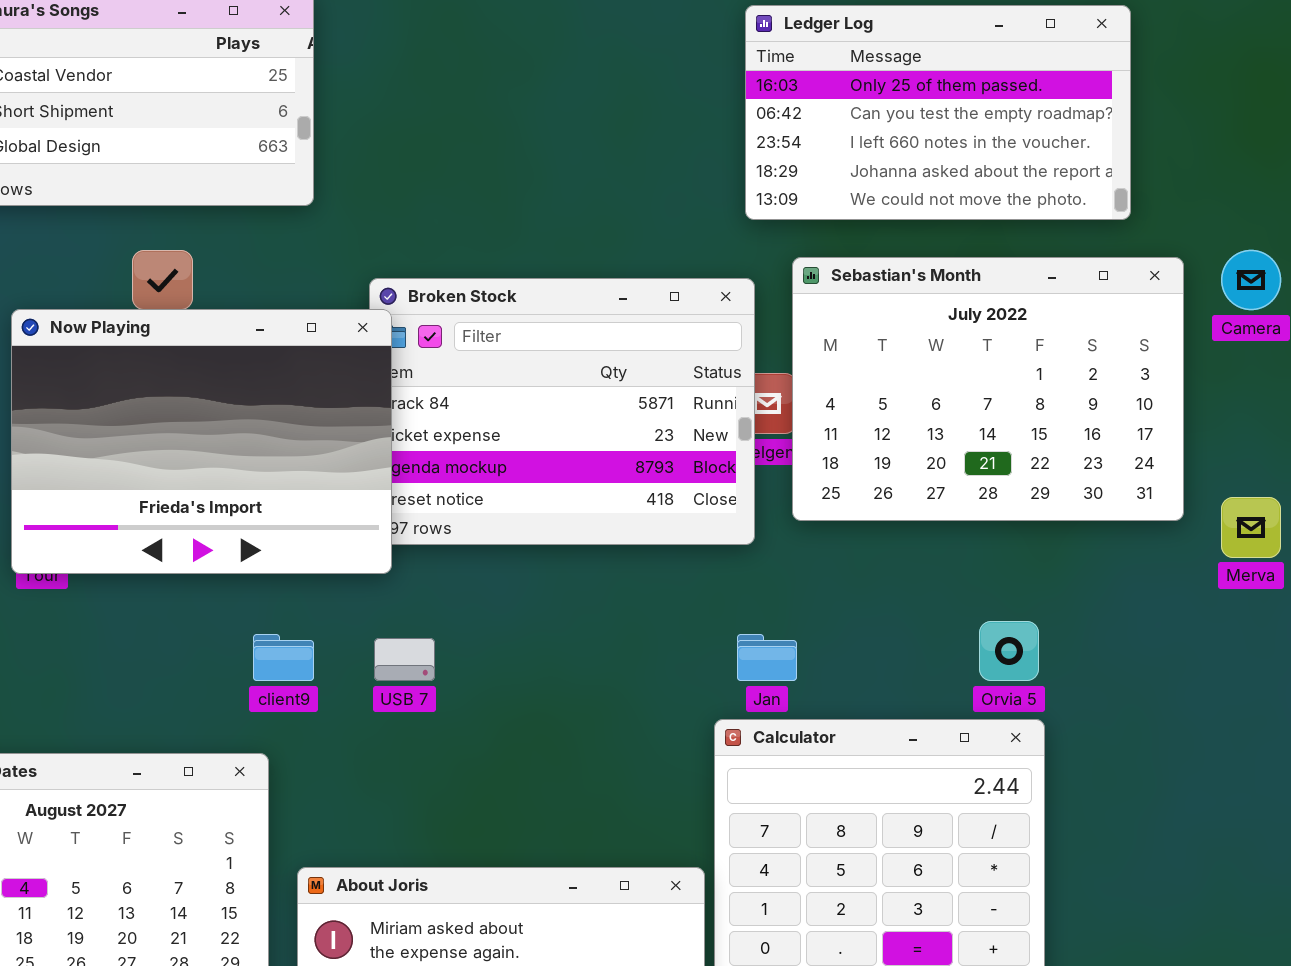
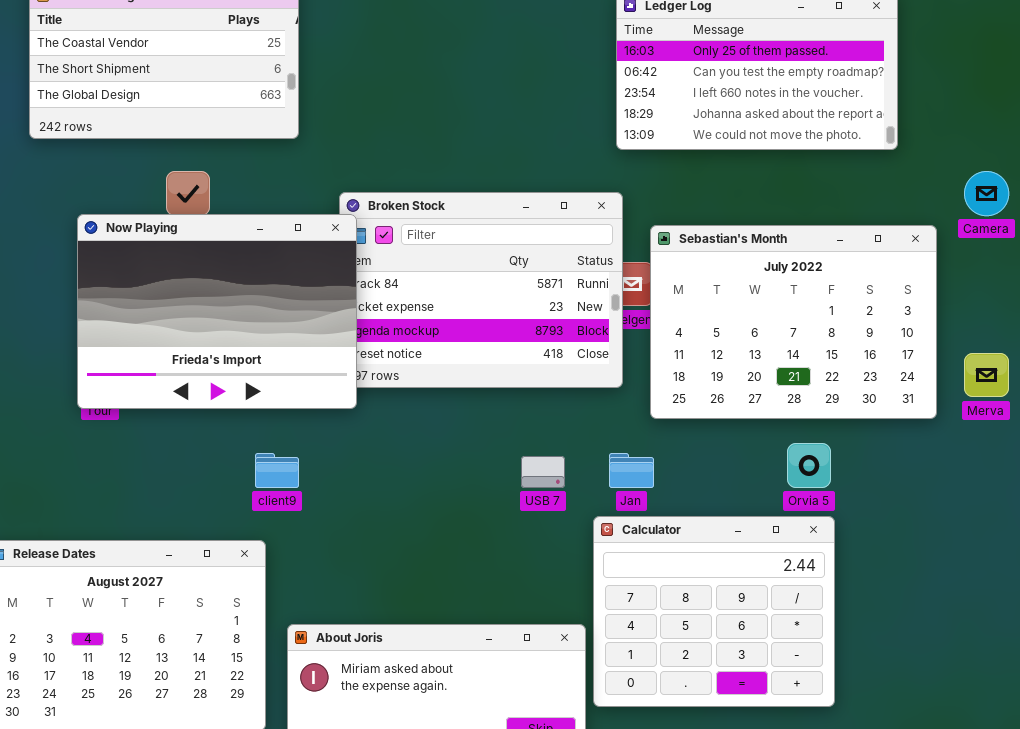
Sebastian's Month: [792,257,1184,521] -> [650,225,937,419], moved
USB 7: [374,638,435,681] -> [521,456,565,488], moved

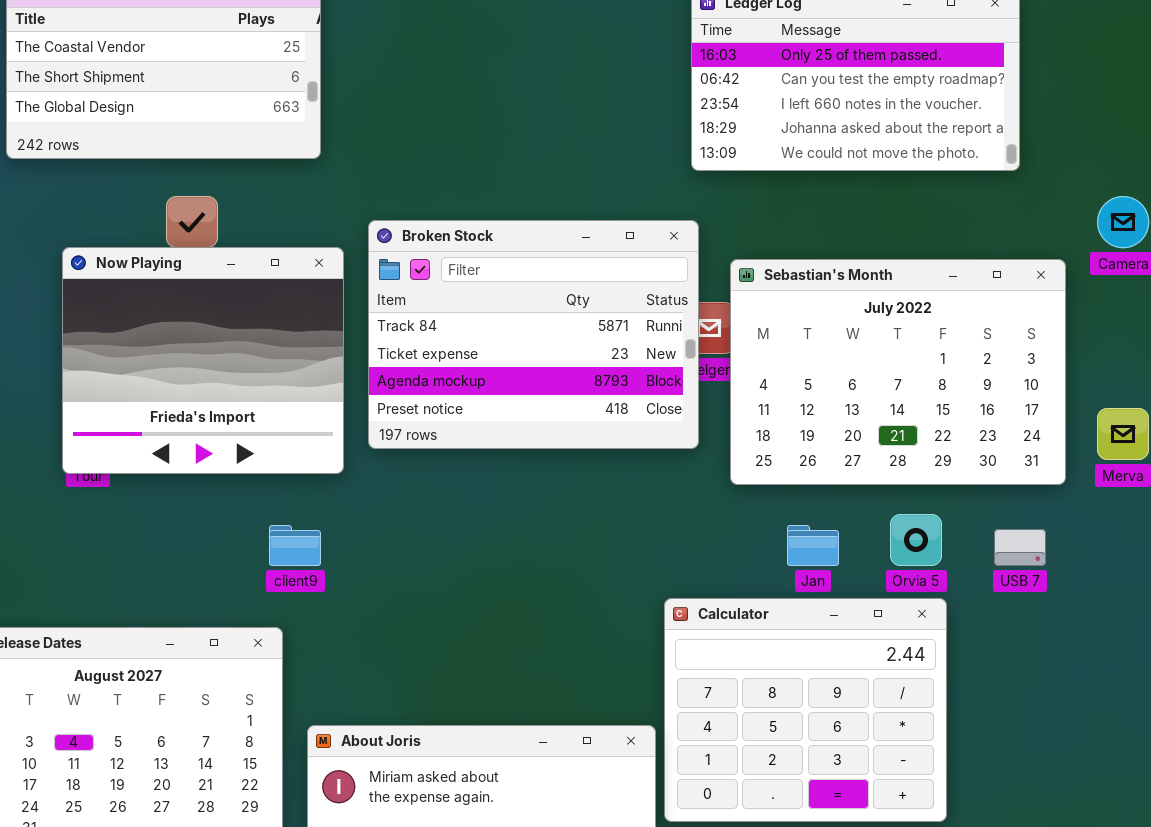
Now Playing: [77,214,357,409] -> [62,247,344,474], resized
Jan: [609,453,654,488] -> [787,525,839,566], moved
USB 7: [521,456,565,488] -> [994,529,1046,566], moved

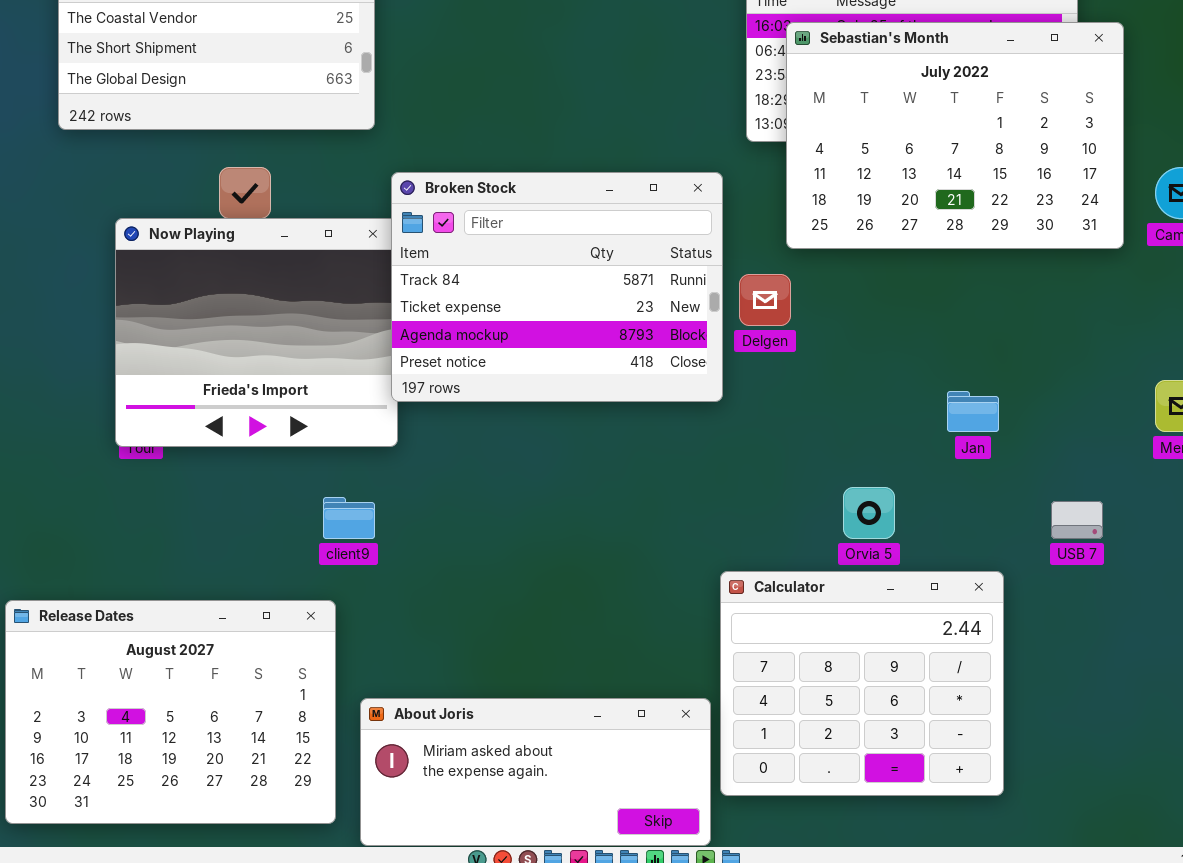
Broken Stock: [368,220,699,449] -> [391,172,723,402], moved
Sebastian's Month: [730,259,1066,485] -> [786,22,1124,249], moved
Orvia 5: [890,514,942,566] -> [843,487,895,539], moved
Jan: [787,525,839,566] -> [947,391,999,432], moved

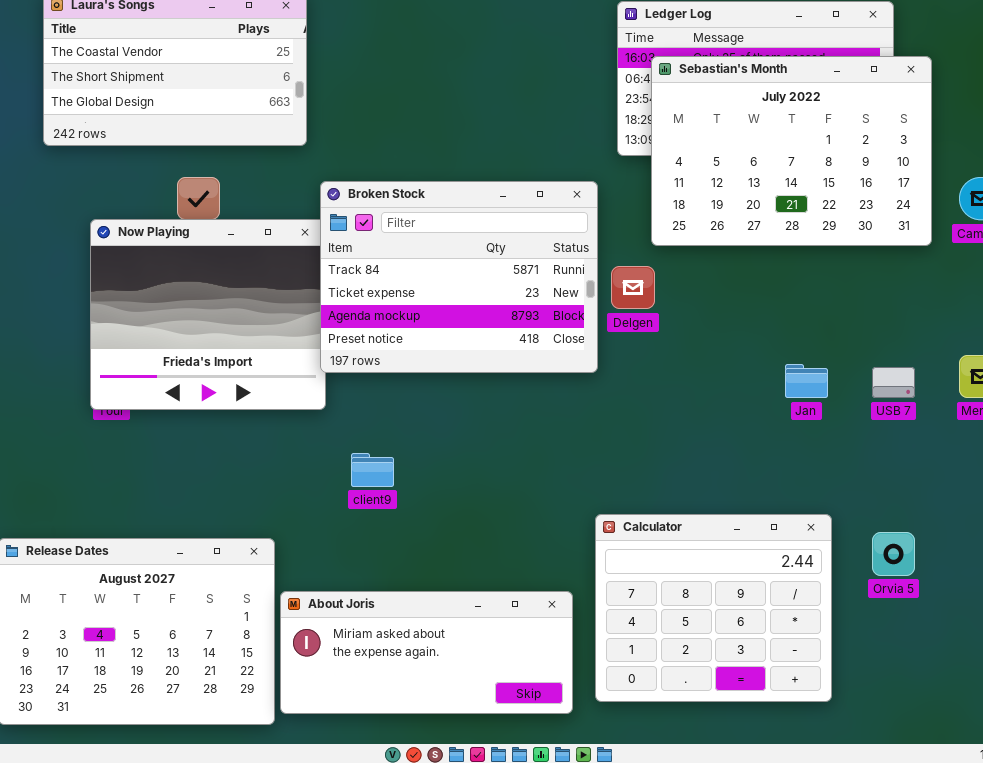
Orvia 5: [843,487,895,539] -> [872,532,915,576], moved
client9: [323,497,375,539] -> [351,453,394,487], moved
USB 7: [1051,501,1103,539] -> [872,367,915,398], moved
About Joris: [360,698,711,846] -> [280,591,573,714], moved

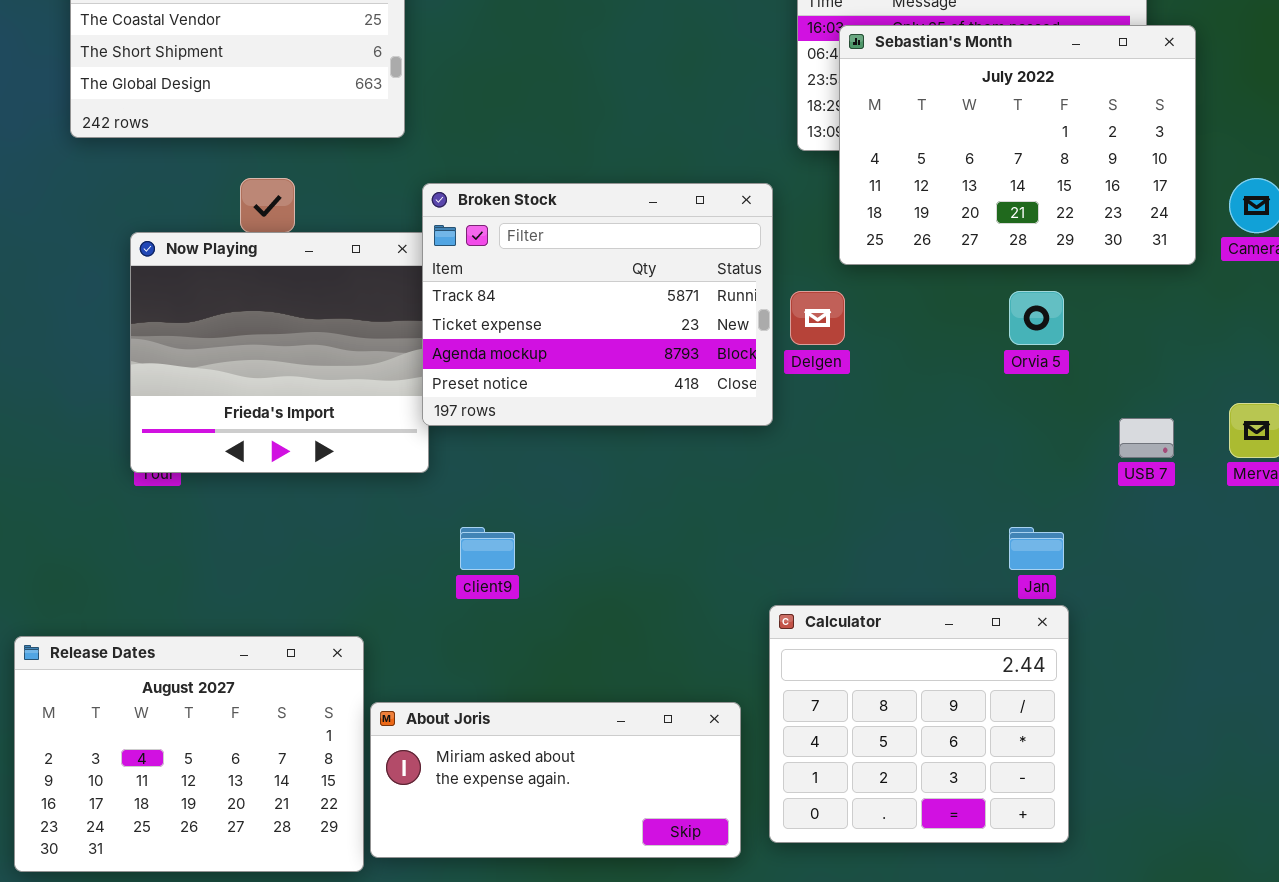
Jan: [785,364,828,398] -> [1009,527,1064,570], moved
Orvia 5: [872,532,915,576] -> [1009,291,1064,345], moved

